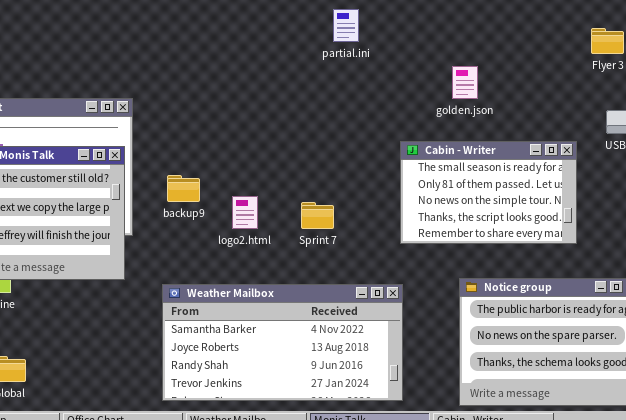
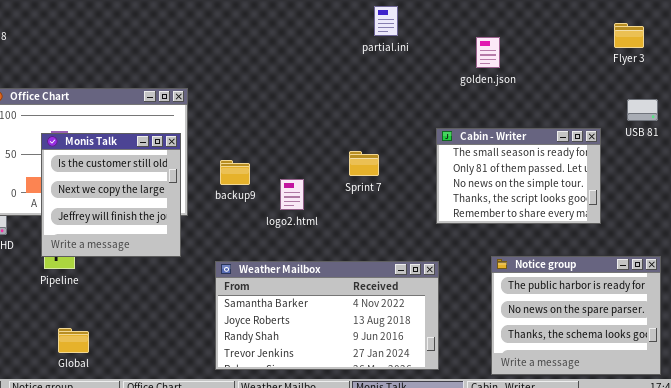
golden.json: [452,66,478,99] -> [476,37,500,68], moved
Sprint 7: [301,202,334,229] -> [349,151,379,176], moved

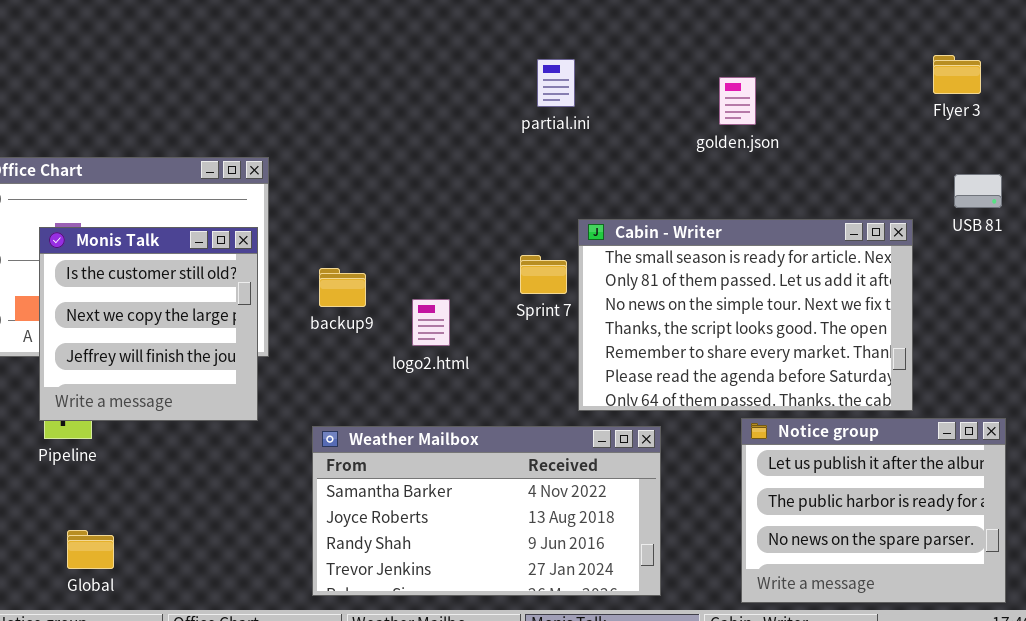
partial.ini: [374,6,398,36] -> [537,59,575,107], moved
Cabin - Writer: [436,128,601,224] -> [578,219,913,411], resized
Notice group: [491,256,661,375] -> [741,418,1006,603], scrolled up 1 row

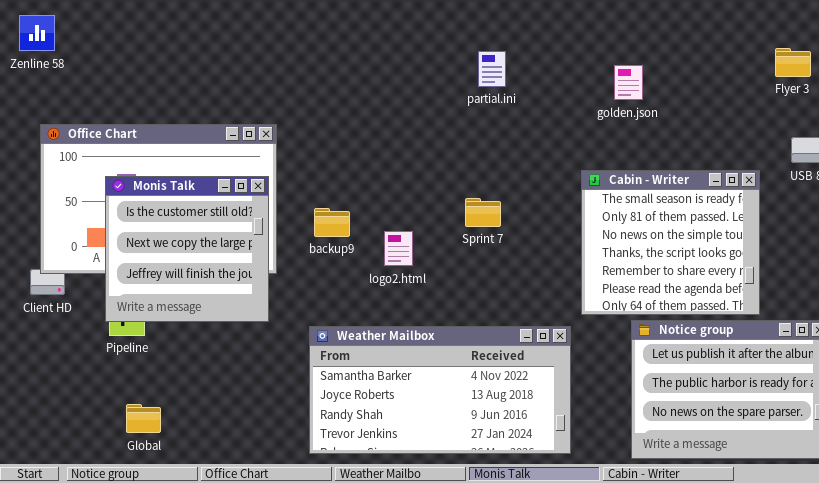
Cabin - Writer: [578,219,913,411] -> [581,170,760,315], resized

